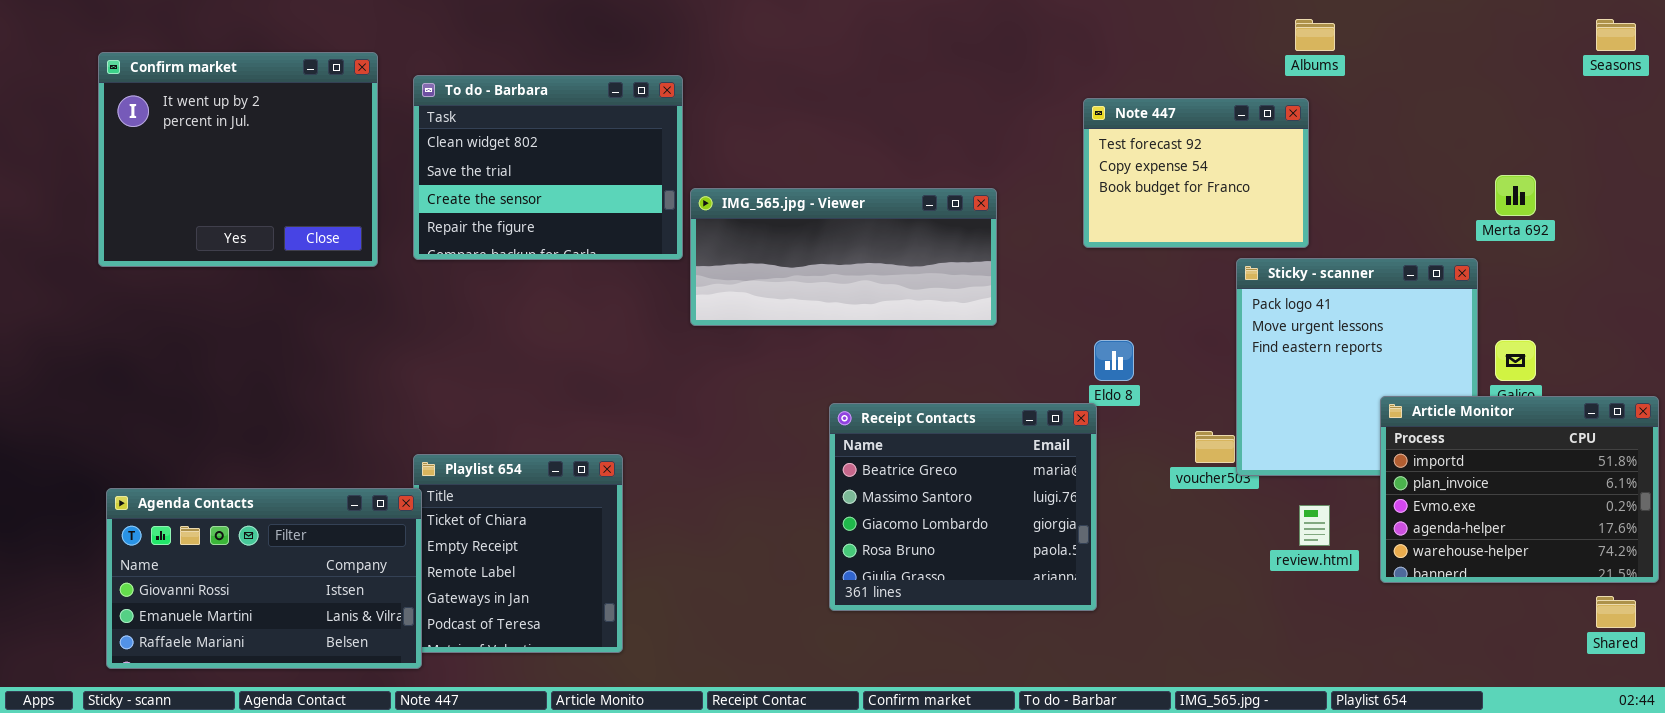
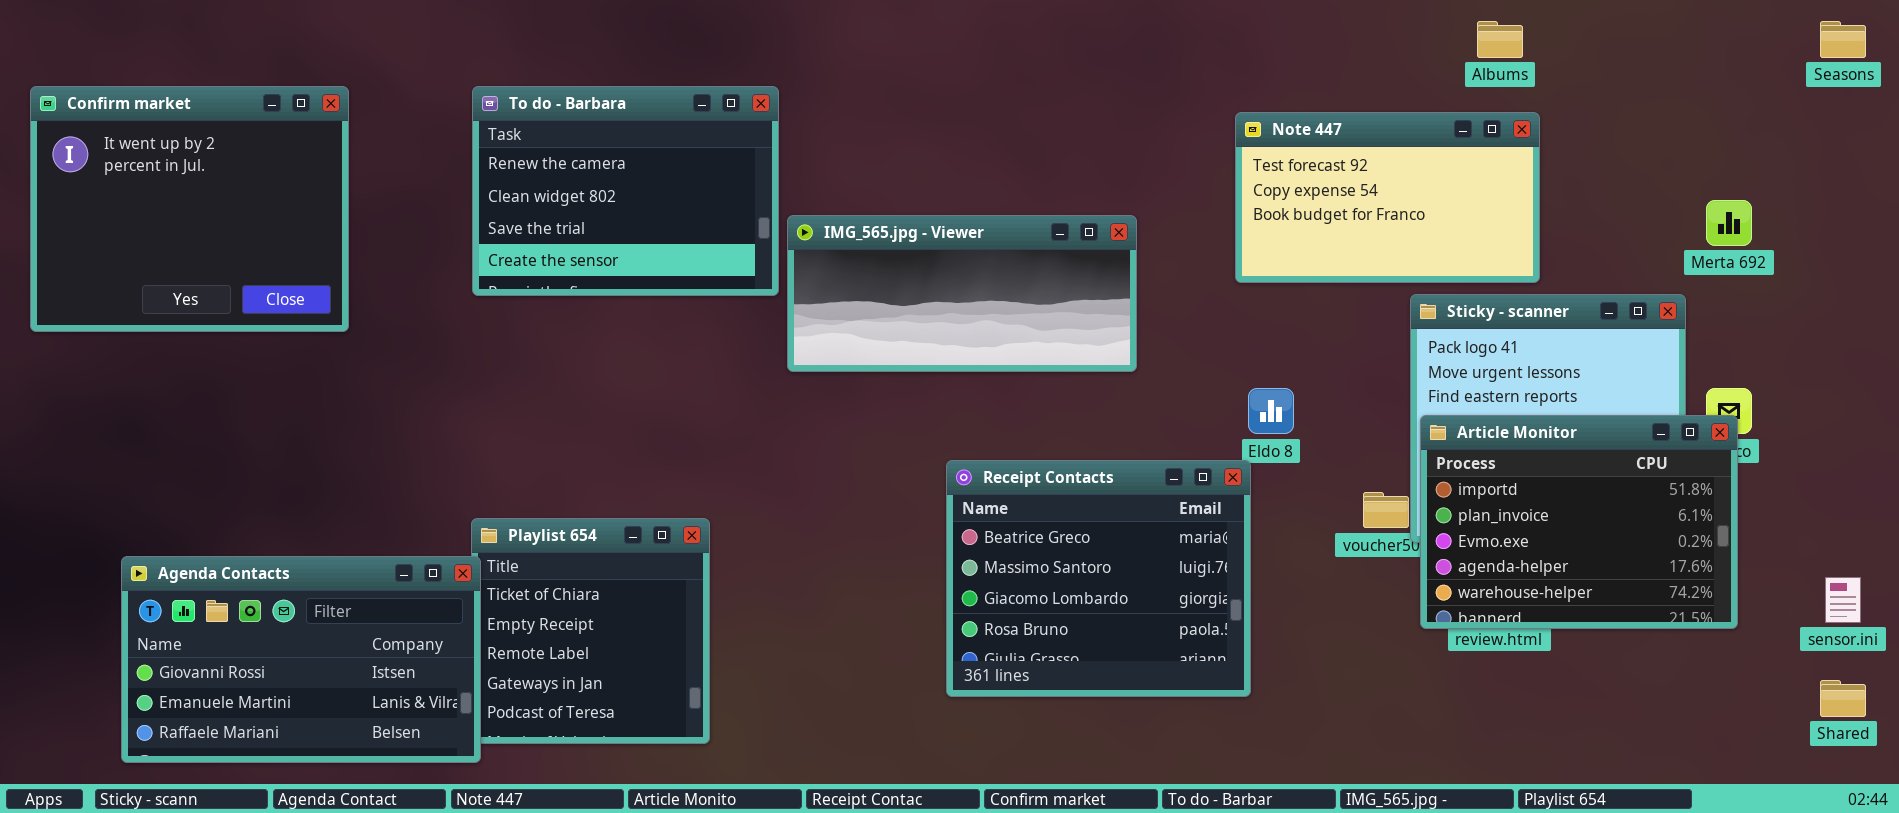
Confirm market: [98,52,378,267] -> [30,86,349,332], moved
To do - Barbara: [413,75,683,260] -> [472,86,779,296], scrolled up 1 row
Note 447: [1083,98,1309,248] -> [1235,112,1540,283], resized
Article Monitor: [1380,396,1659,583] -> [1420,415,1738,629], moved

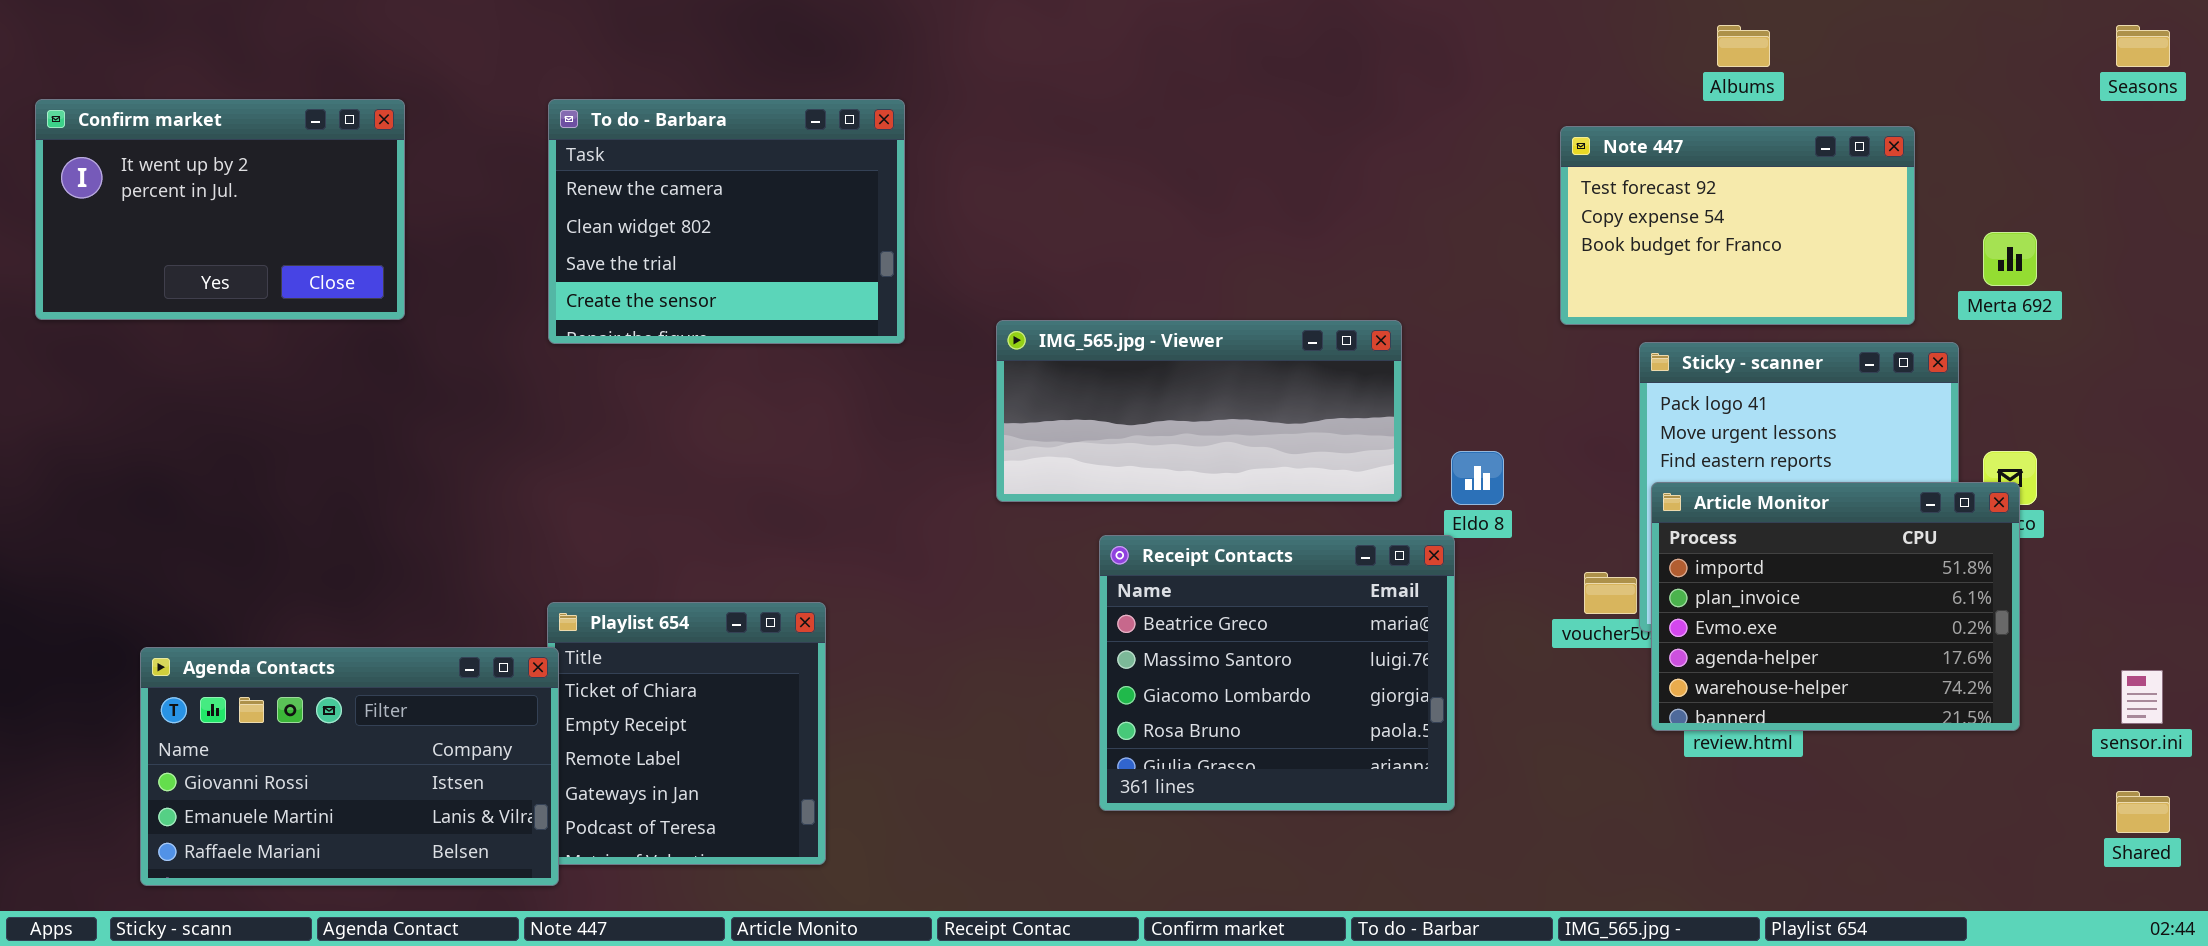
Confirm market: [30,86,349,332] -> [35,99,405,320], resized
Note 447: [1235,112,1540,283] -> [1560,126,1915,325], moved
IMG_565.jpg - Viewer: [787,215,1137,372] -> [996,320,1402,502], moved

